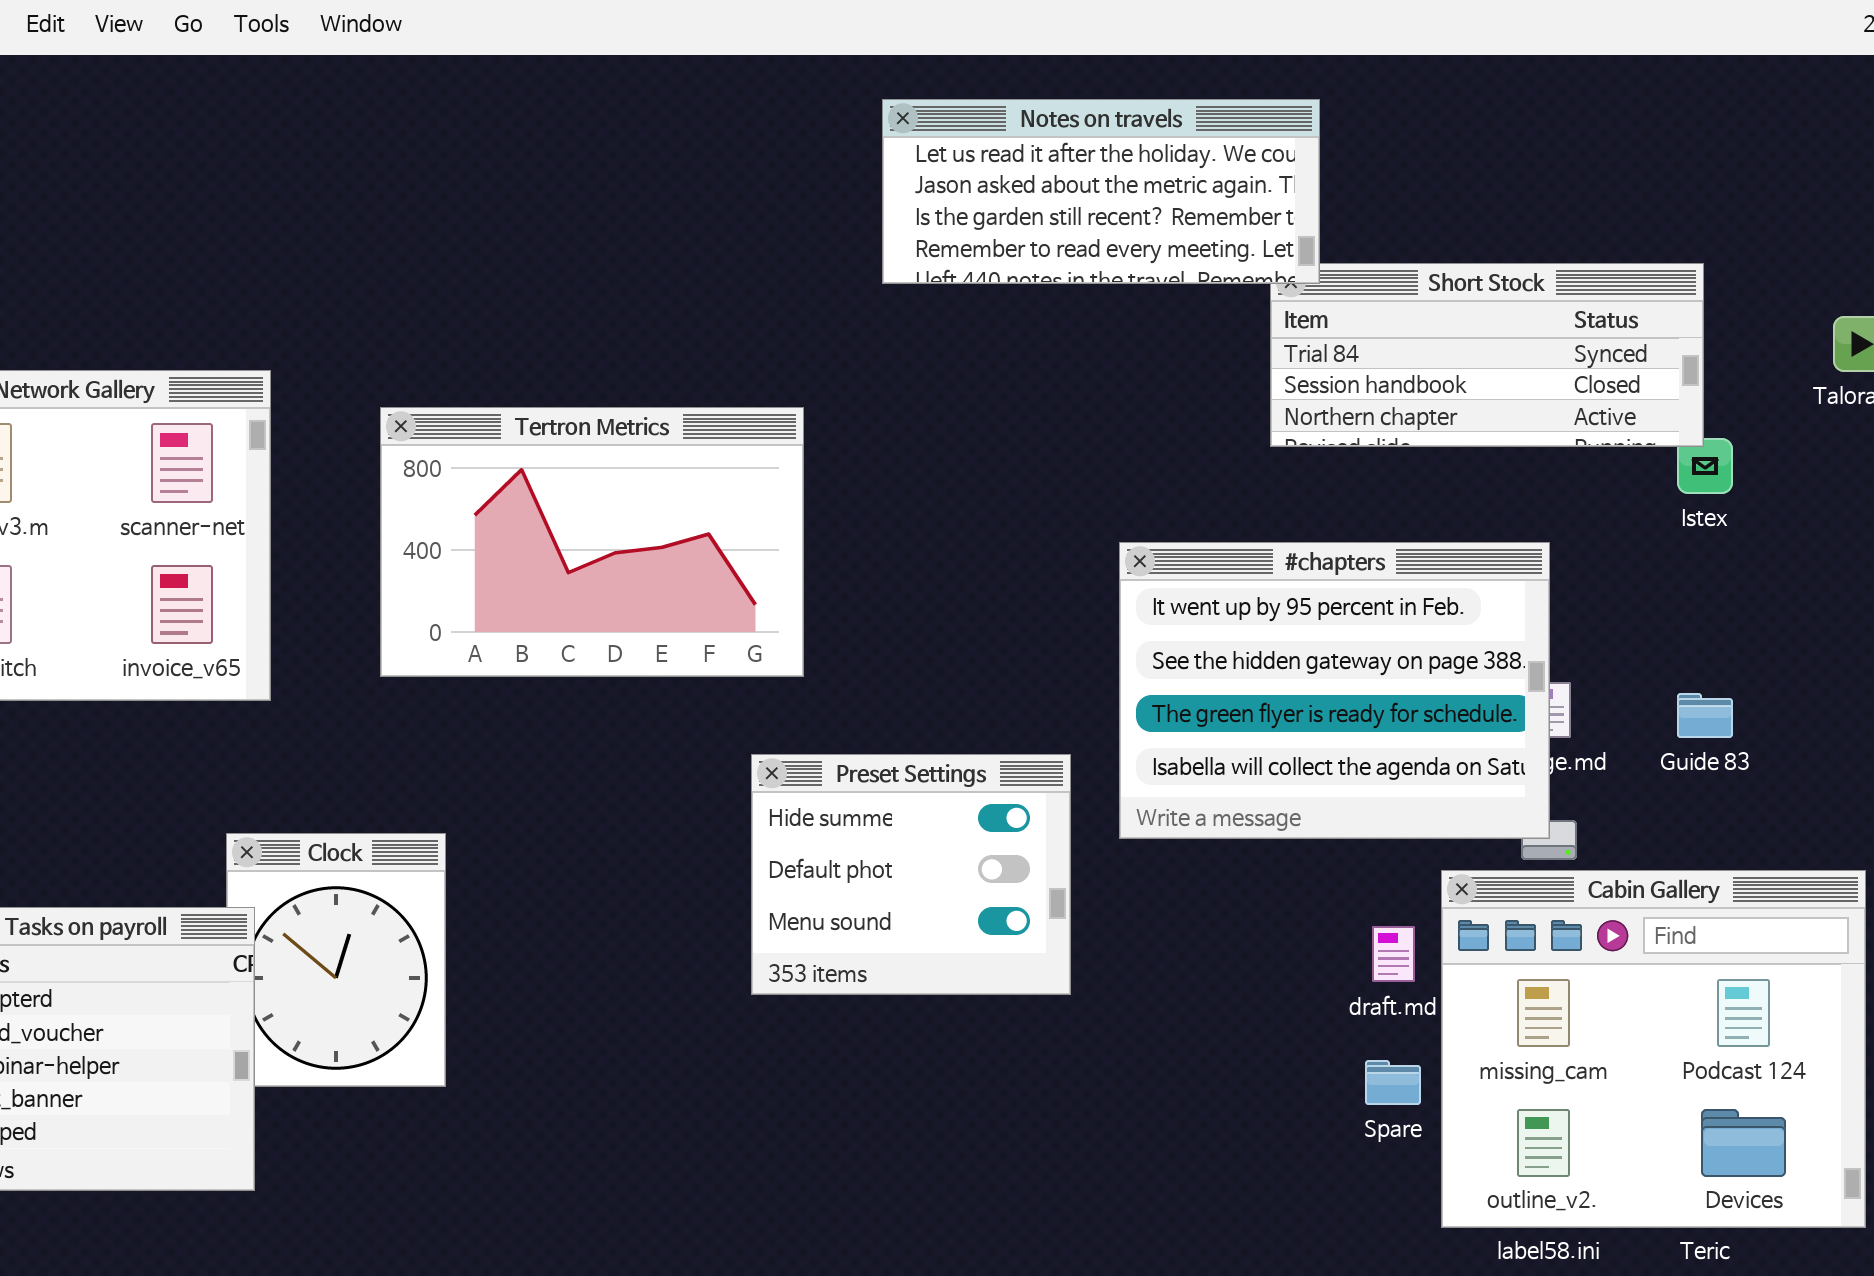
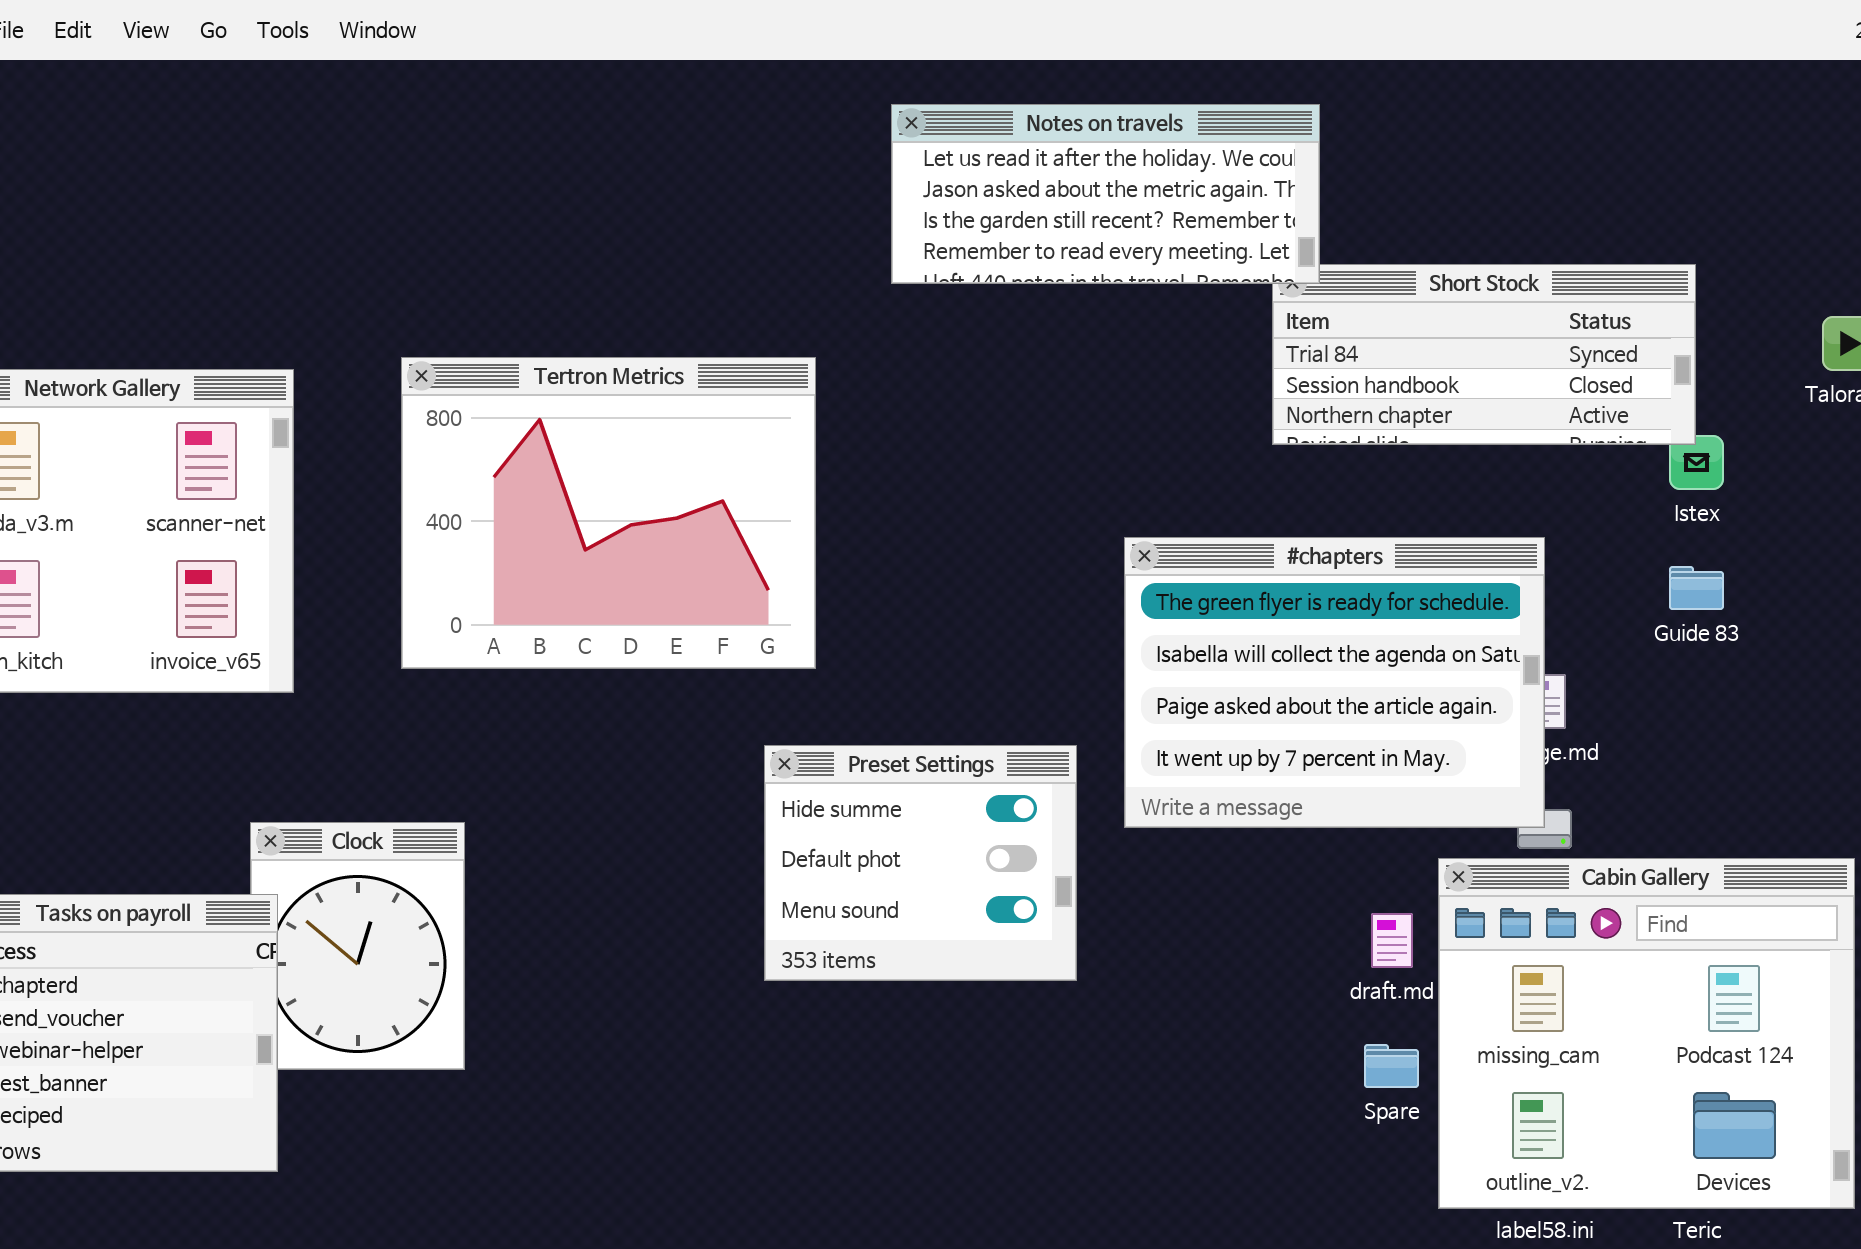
Tertron Metrics: [380,407,804,677] -> [401,357,816,669], resized
#chapters: [1119,542,1550,839] -> [1124,537,1545,828], scrolled down 2 rows
Guide 83: [1677,693,1733,738] -> [1669,566,1724,610], moved

